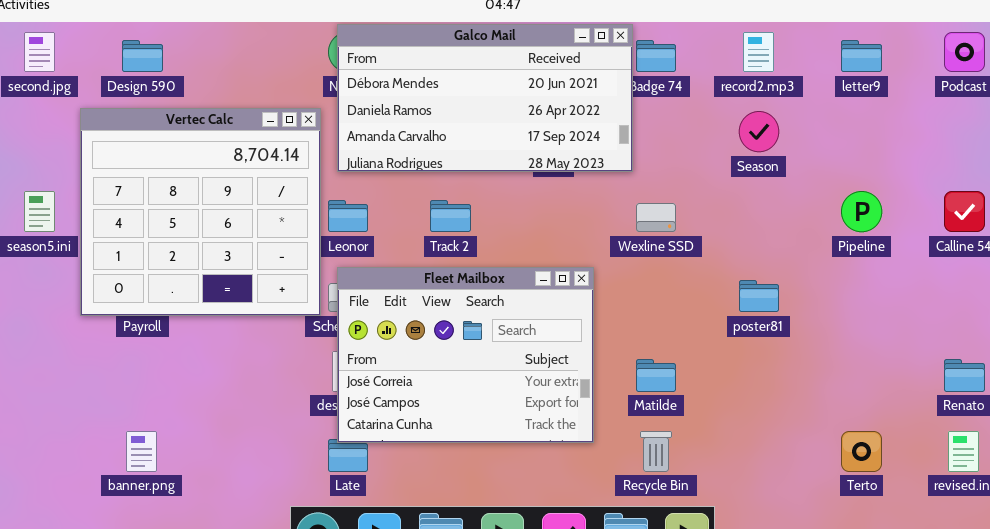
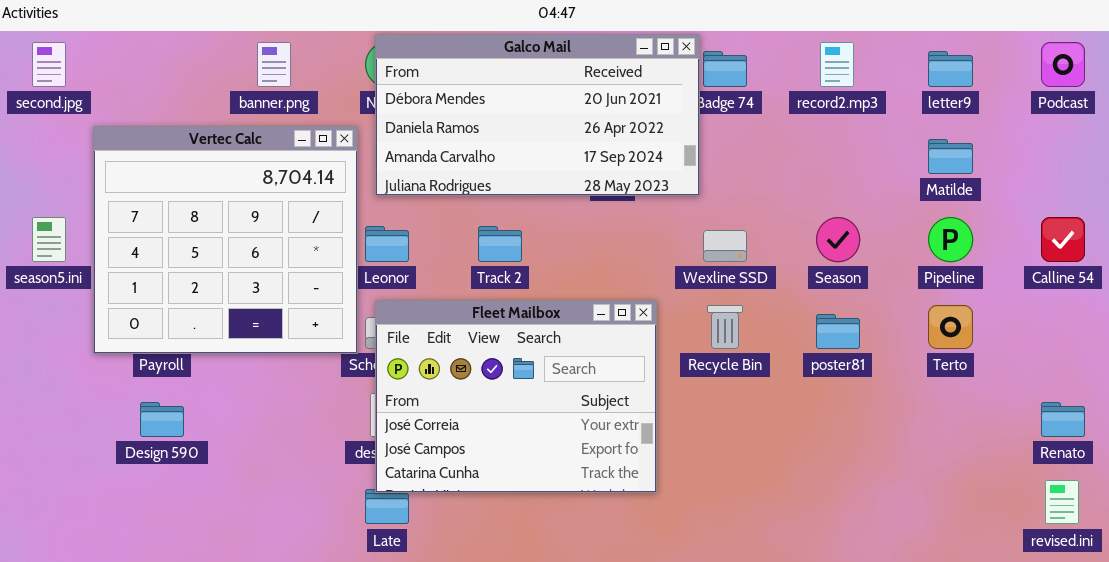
Design 590: [122,40,163,72] -> [140,402,184,437], moved
Season: [739,111,779,152] -> [816,217,860,262], moved
Matilde: [636,359,676,392] -> [928,139,973,174], moved
banner.png: [126,431,157,472] -> [257,42,291,87], moved
Recycle Bin: [640,431,672,472] -> [707,305,743,349], moved
Terto: [841,431,882,472] -> [928,305,973,349], moved

